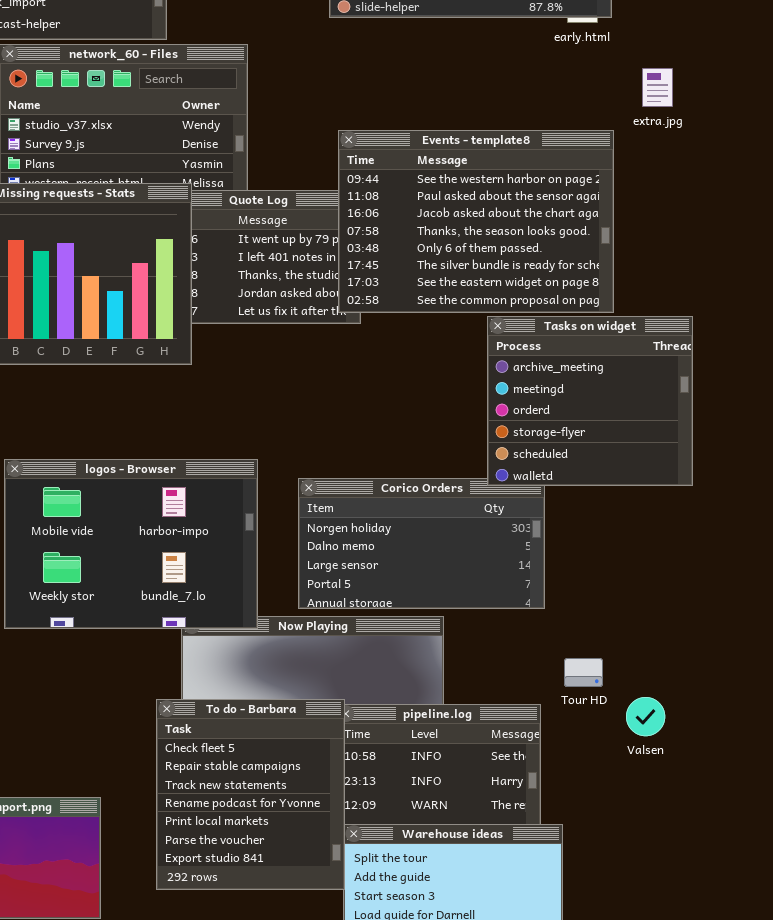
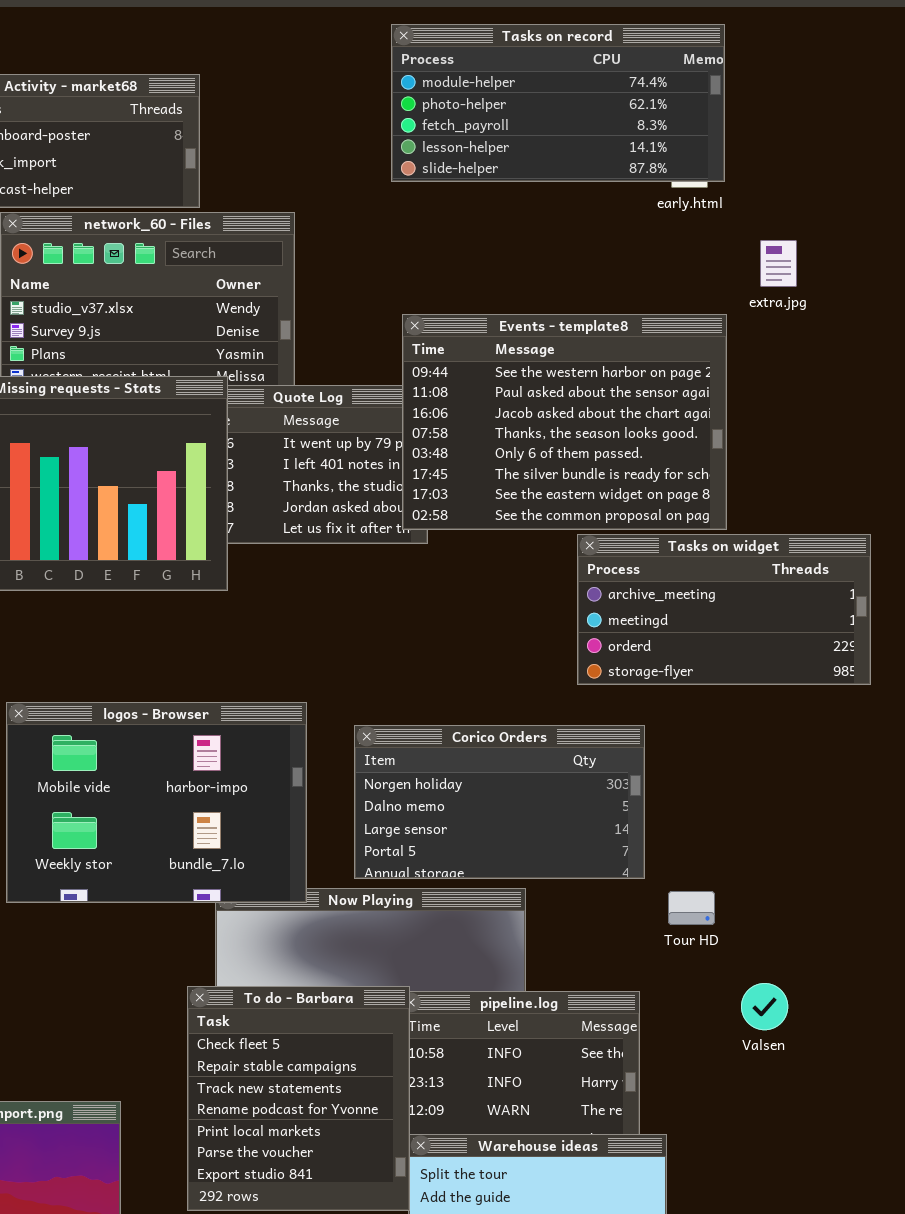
Tasks on widget: [487,316,693,486] -> [577,534,871,685], resized
Tour HD: [564,658,603,687] -> [668,891,715,925], moved

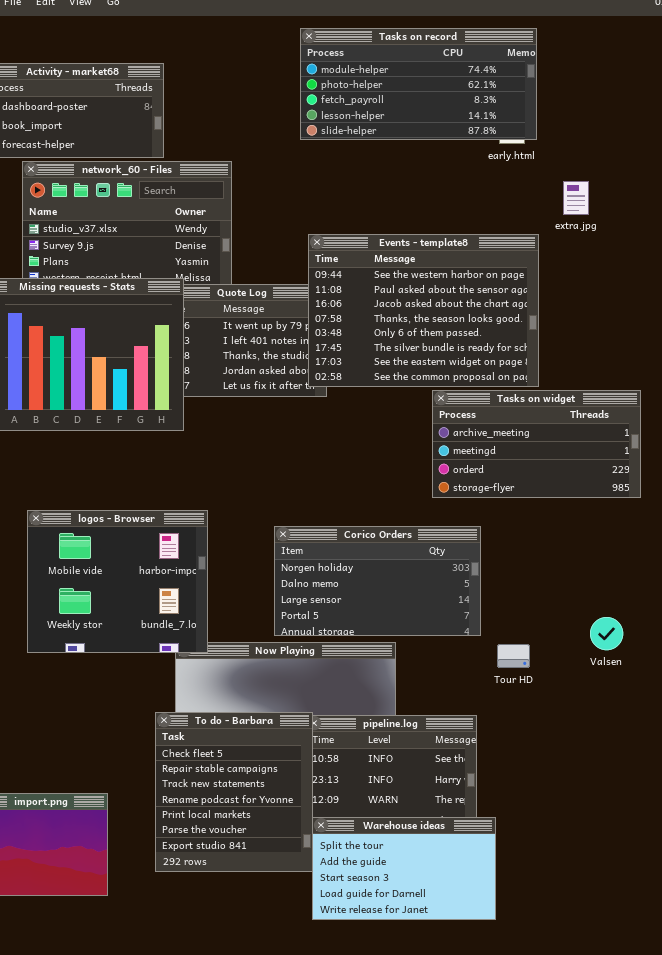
logos - Browser: [6,702,307,903] -> [27,510,208,653], resized
Valsen: [741,983,788,1030] -> [590,617,623,650], moved

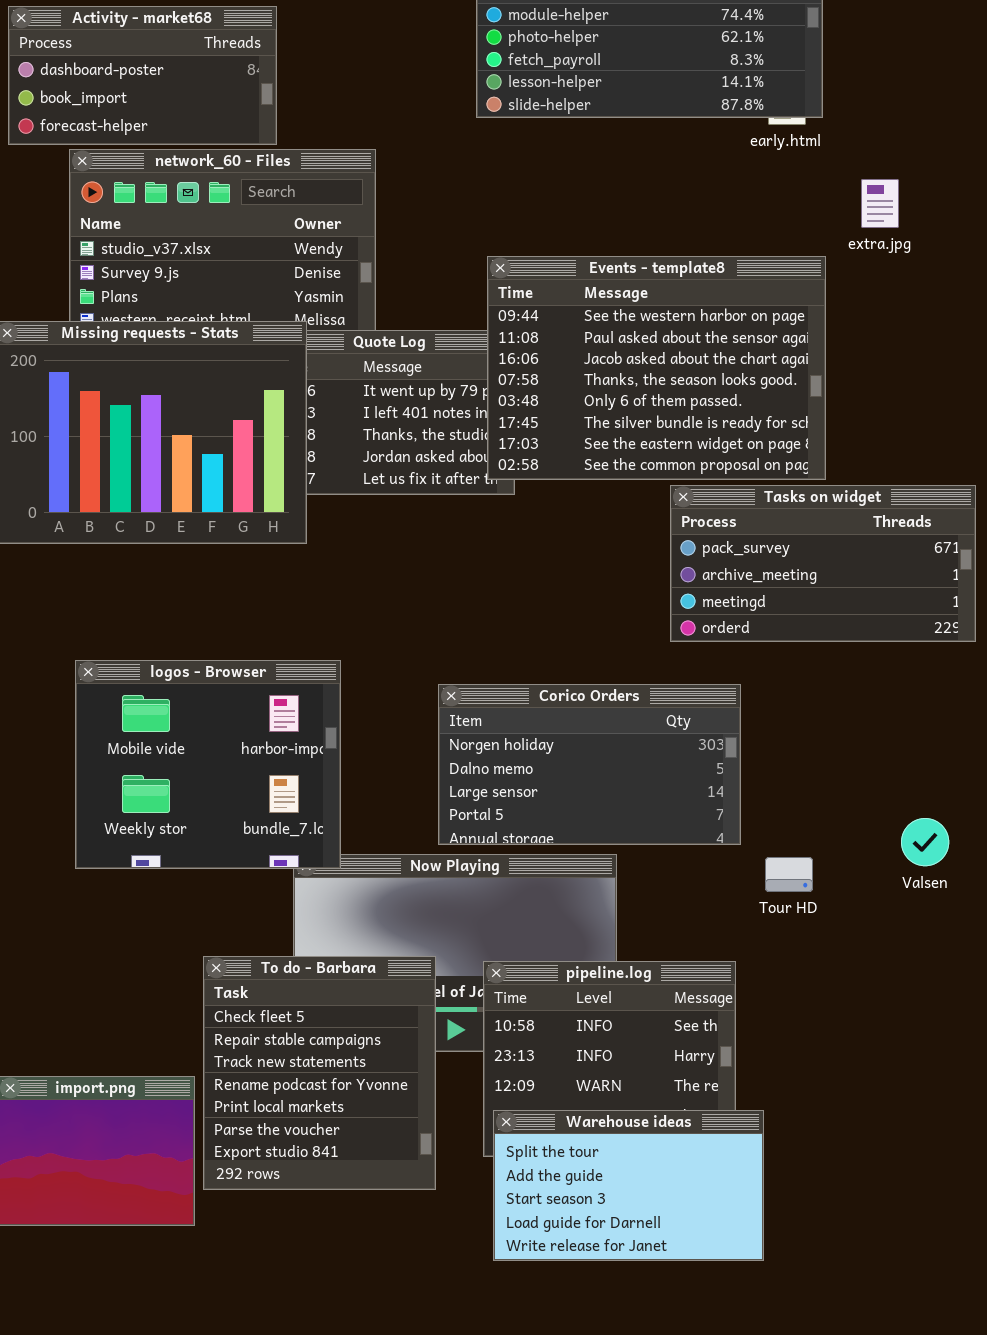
Tasks on widget: [432,390,641,498] -> [670,485,976,642], scrolled up 1 row
To do - Barbara: [155,712,313,872] -> [203,956,436,1190], moved

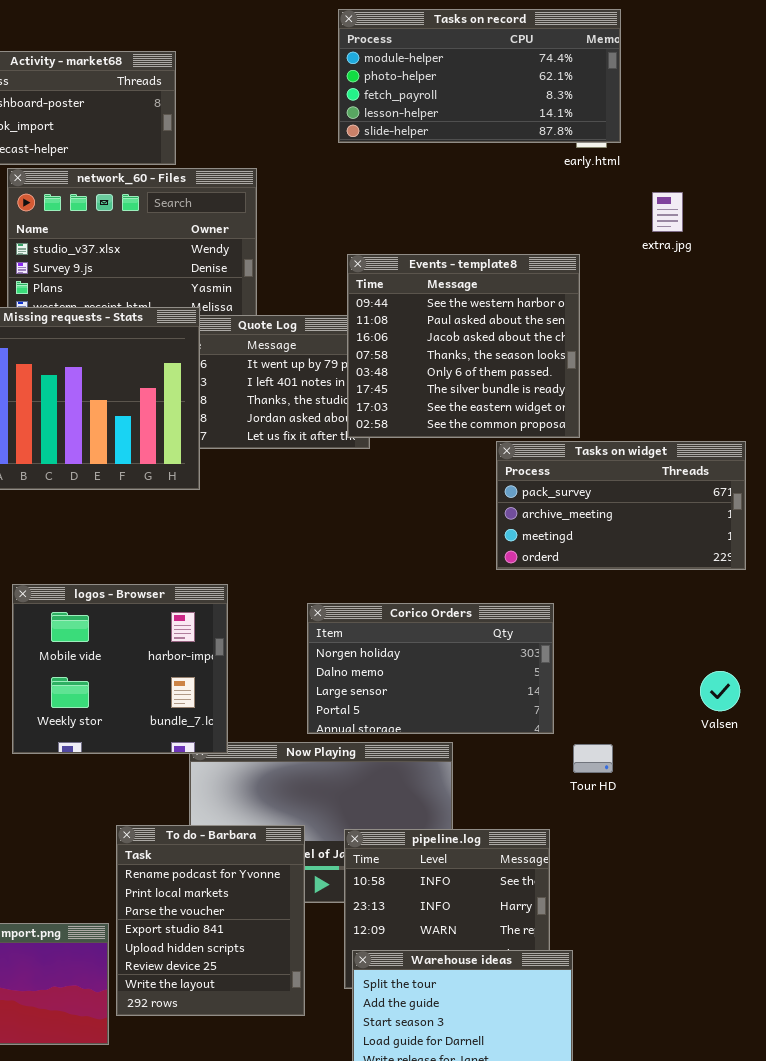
Events - template8: [487,256,826,480] -> [347,254,580,438], resized
Valsen: [901,818,949,866] -> [700,671,740,711], moved
To do - Barbara: [203,956,436,1190] -> [116,825,305,1016], scrolled down 3 rows

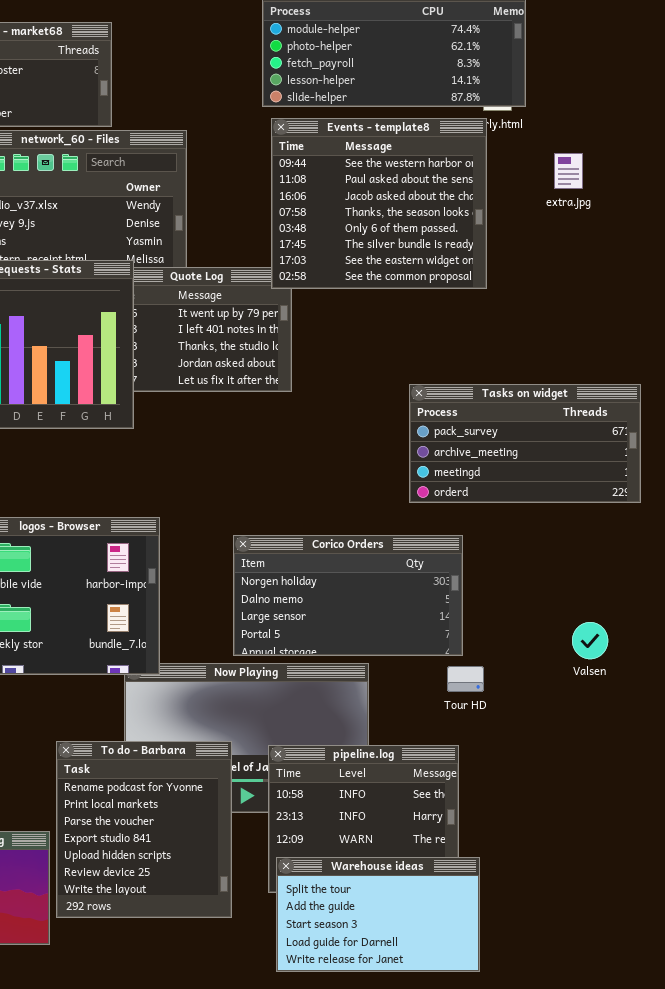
Events - template8: [347,254,580,438] -> [271,118,487,289], moved
Valsen: [700,671,740,711] -> [572,622,608,659], moved
Tour HD: [573,744,613,773] -> [447,666,484,692], moved

